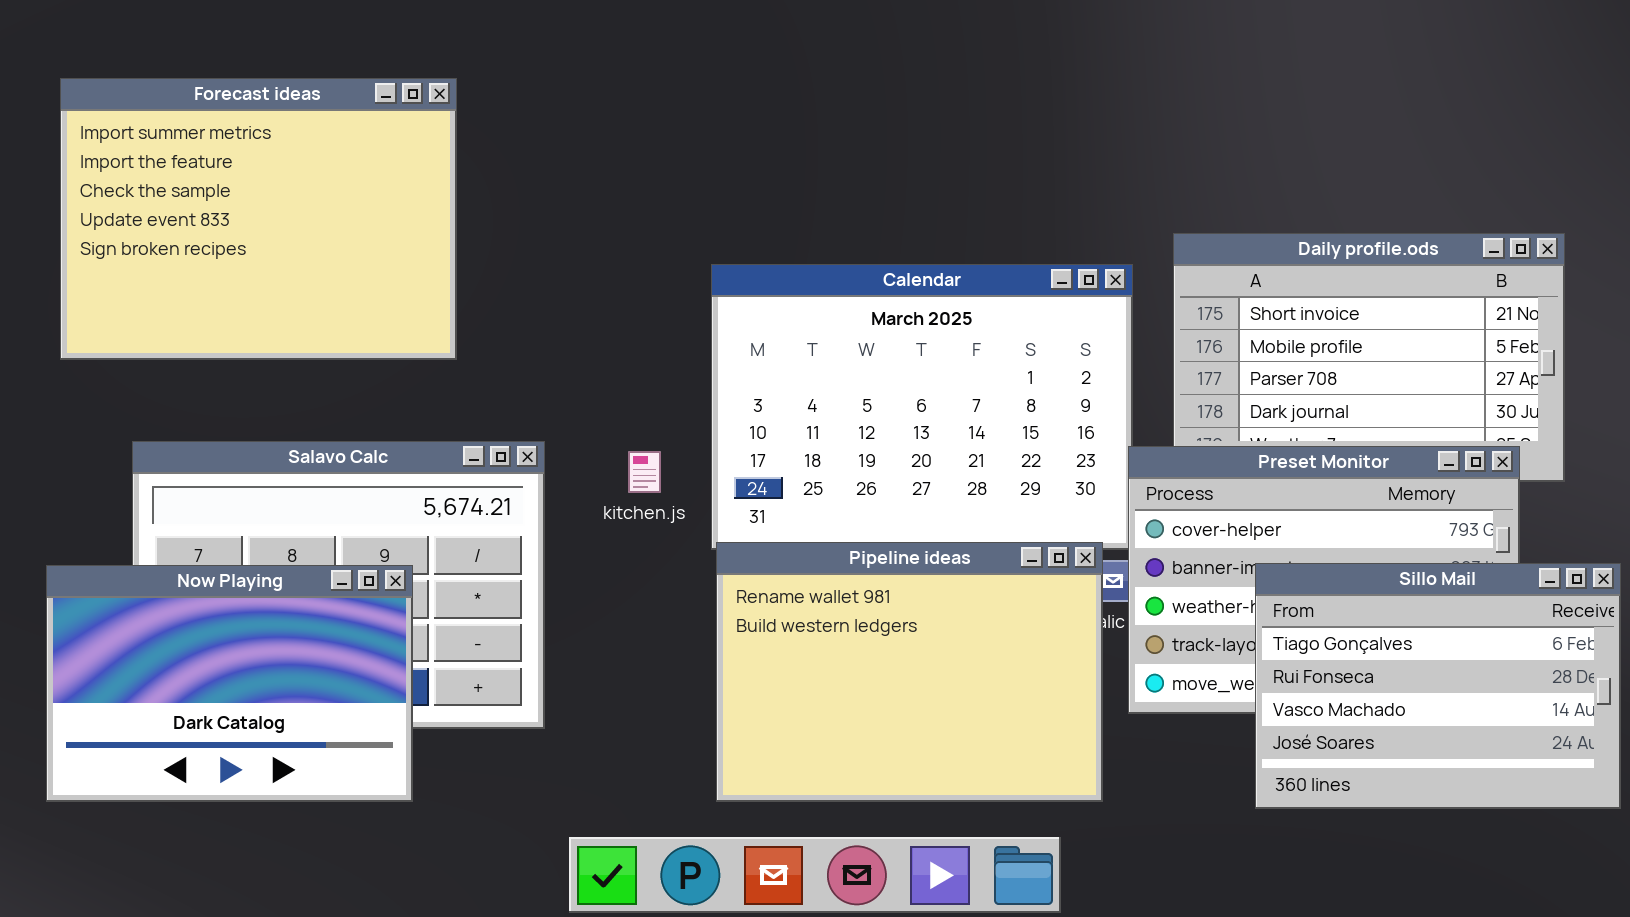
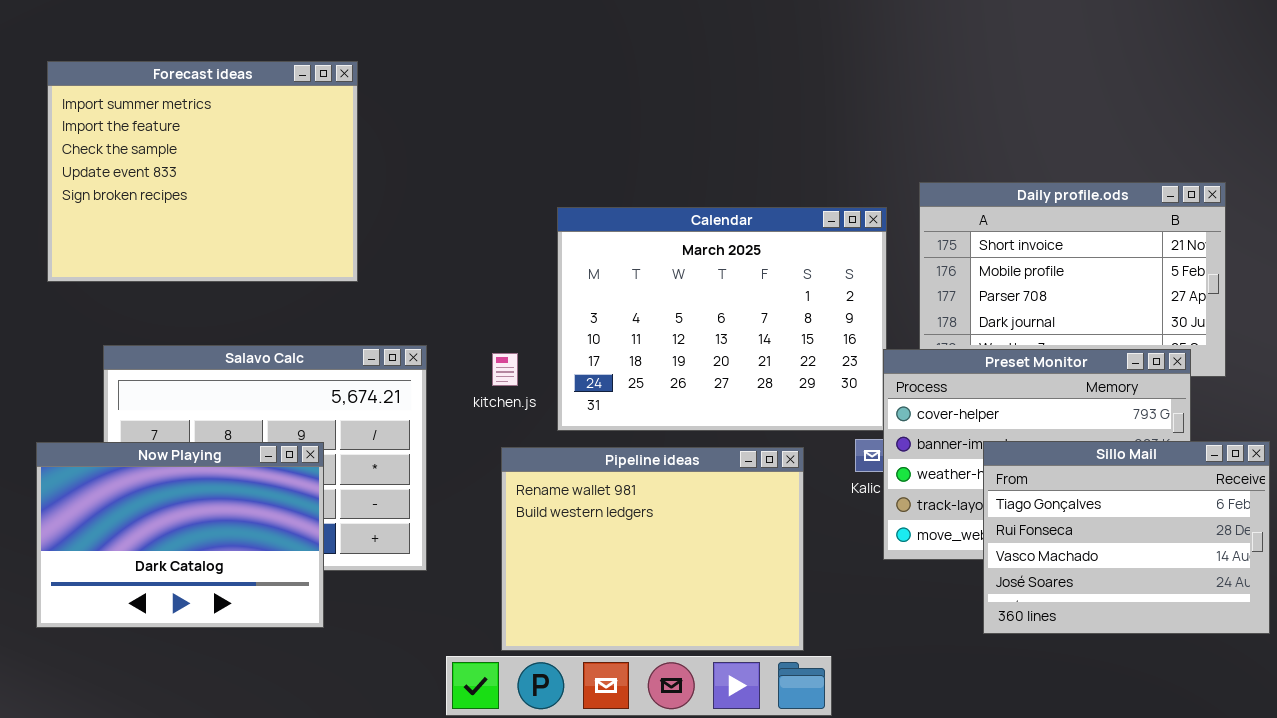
Pipeline ideas: [716,542,1103,802] -> [501,447,804,651], moved

